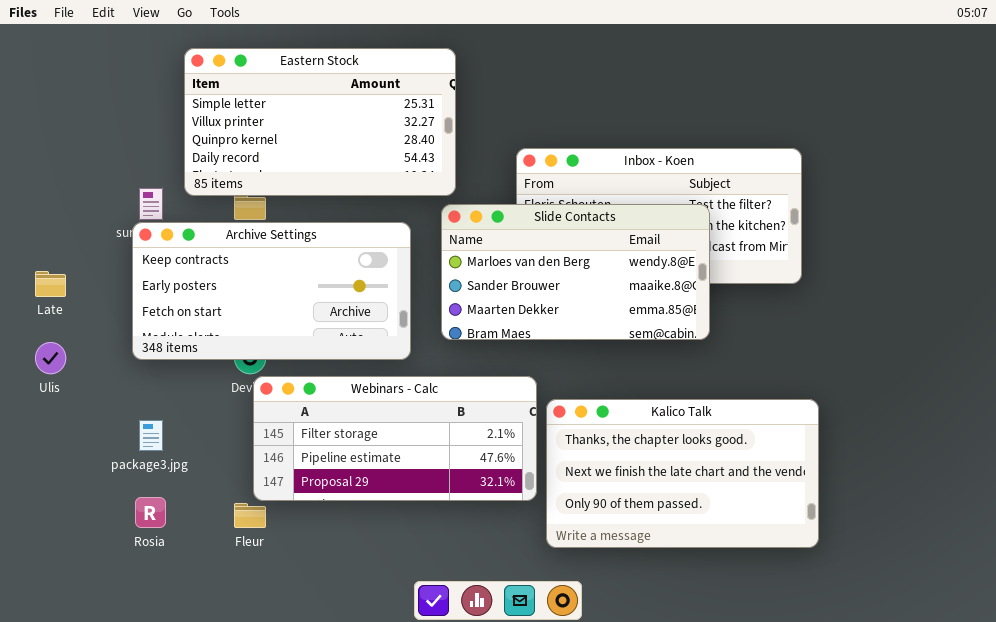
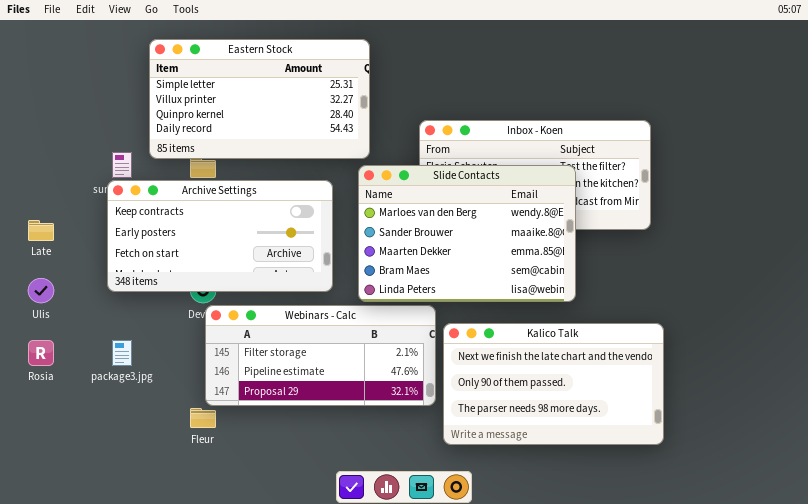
Slide Contacts: [441,204,710,340] -> [358,165,576,302], resized
Kalico Talk: [546,399,819,548] -> [443,323,664,445], scrolled down 1 row
Rosia: [135,497,166,528] -> [28,340,54,366], moved

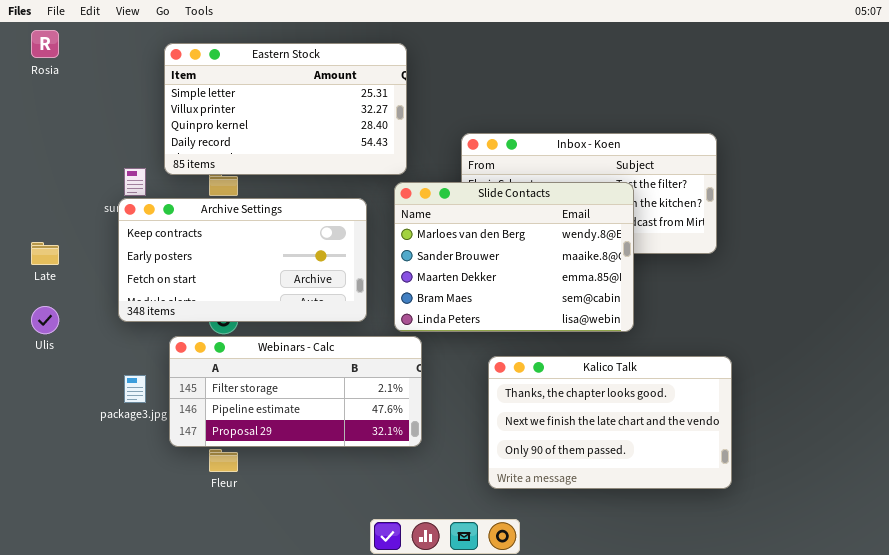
Webinars - Calc: [205,305,436,406] -> [169,336,422,447], moved
Kalico Talk: [443,323,664,445] -> [488,356,732,489], scrolled up 1 row
Rosia: [28,340,54,366] -> [31,30,59,58], moved

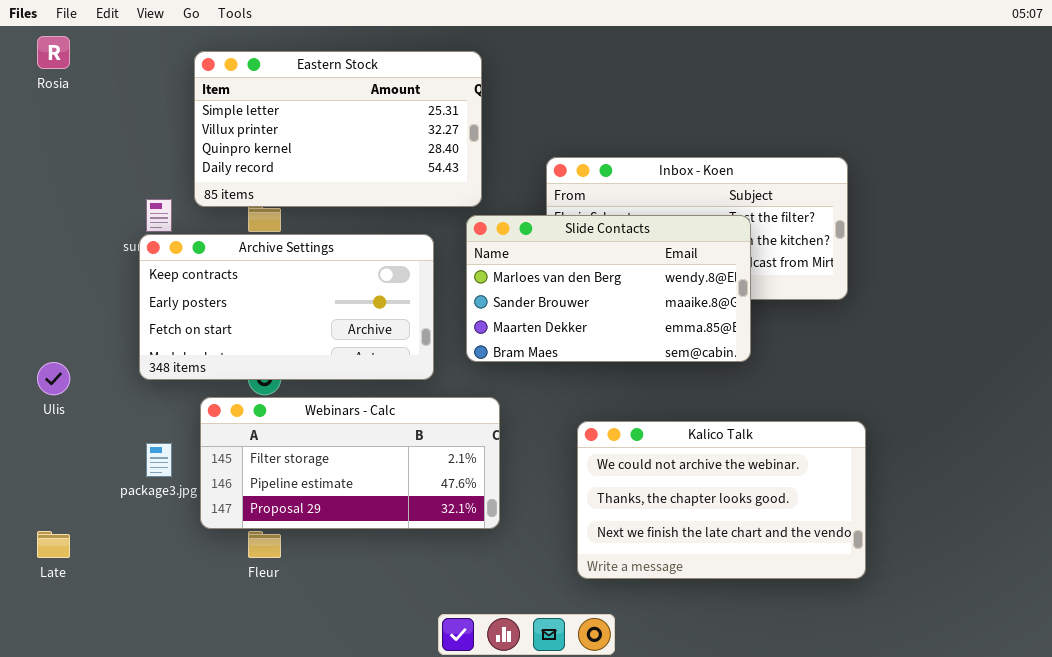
Slide Contacts: [394,182,634,332] -> [466,215,751,362], resized
Late: [31,242,59,265] -> [37,531,70,558], moved
Kalico Talk: [488,356,732,489] -> [577,421,866,579], scrolled up 1 row

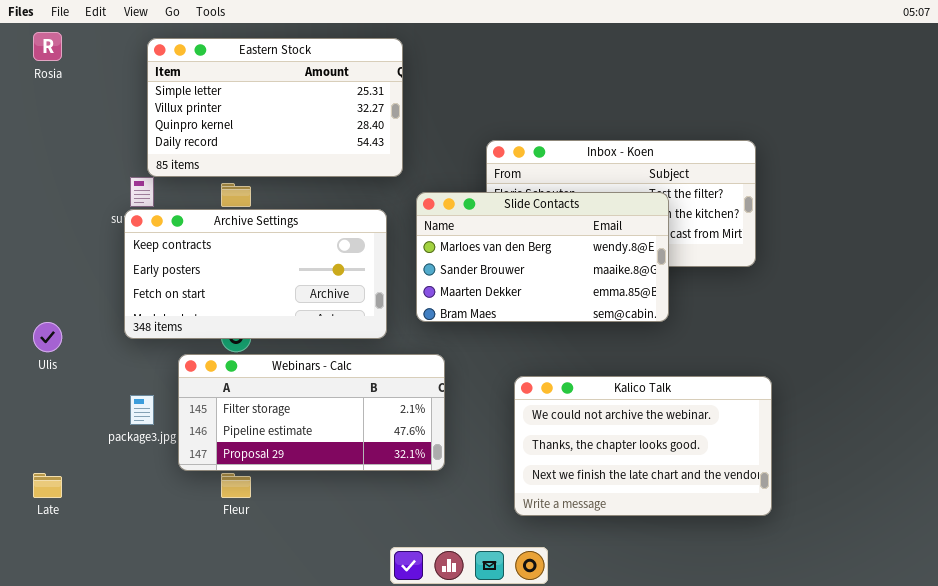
Eastern Stock: [194,51,482,207] -> [147,38,403,177], moved

